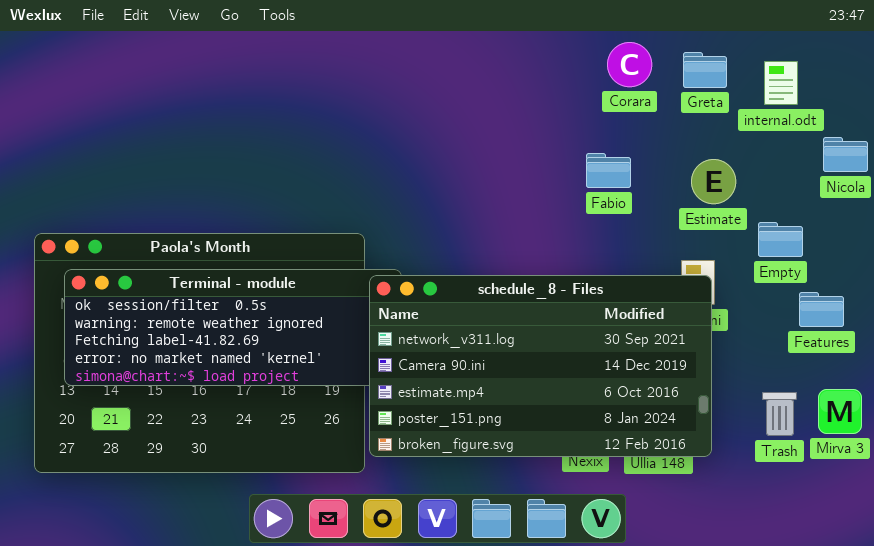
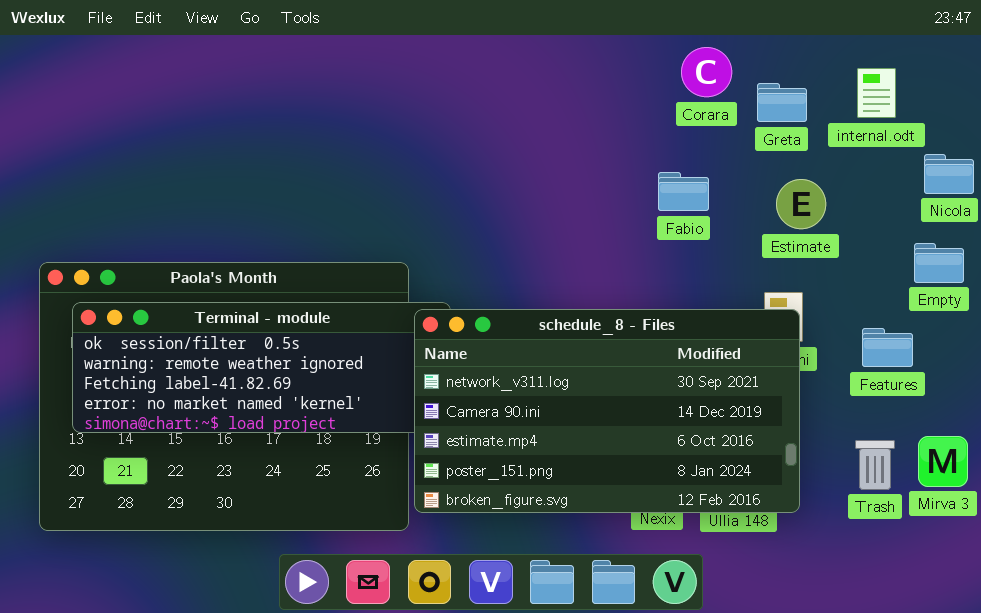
Greta: [683,52,727,88] -> [757,83,807,122], moved
Empty: [758,222,803,257] -> [914,243,964,283], moved
Features: [799,292,844,327] -> [862,328,913,367], moved

